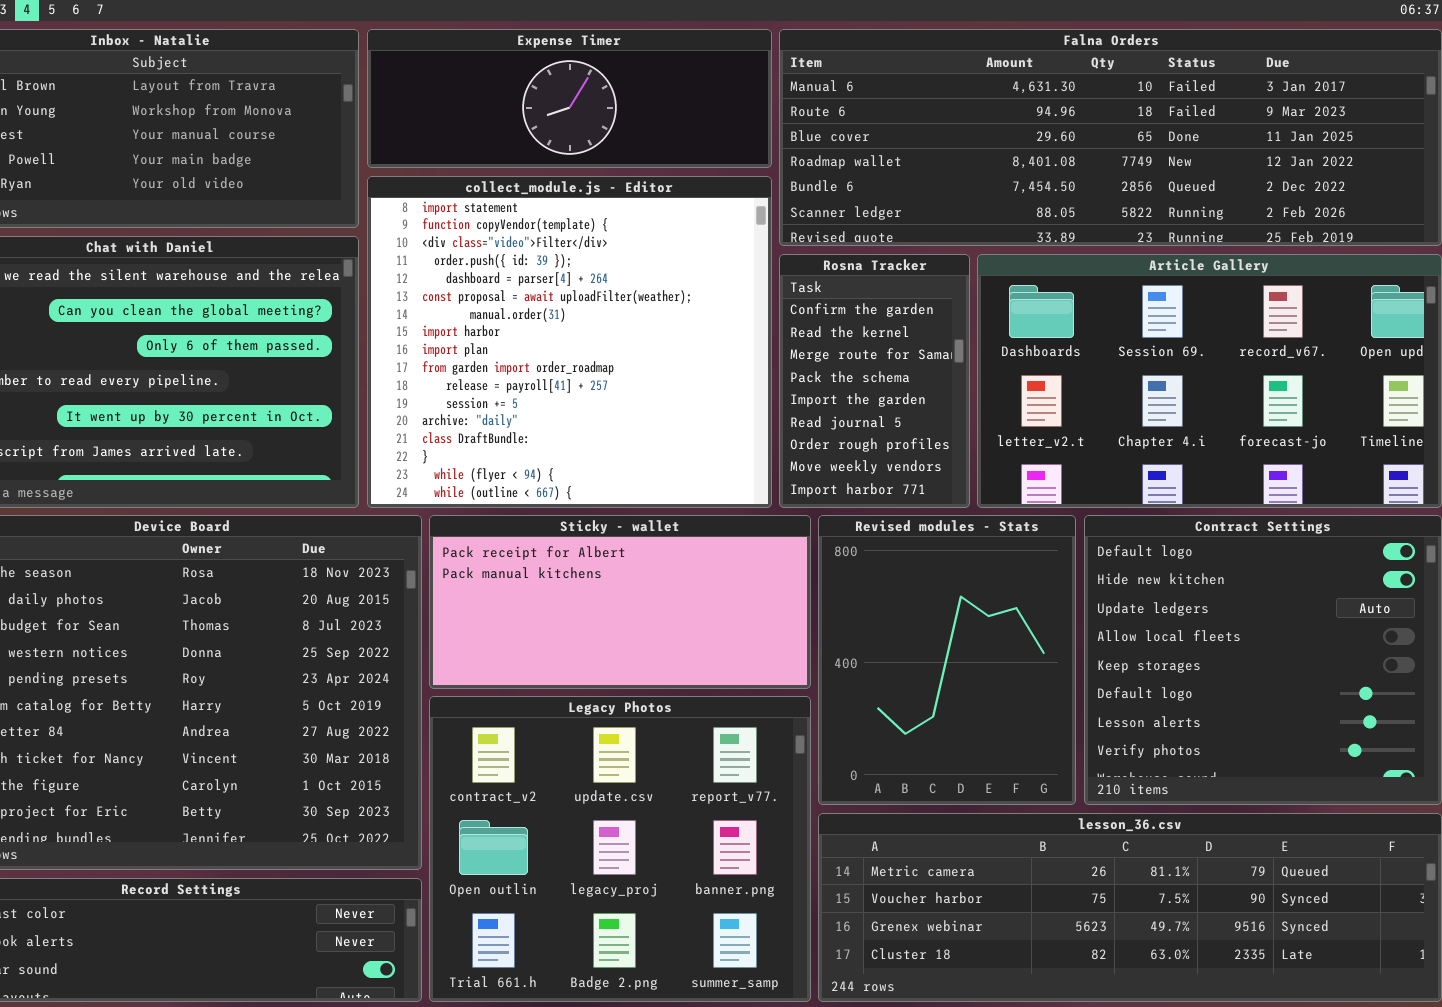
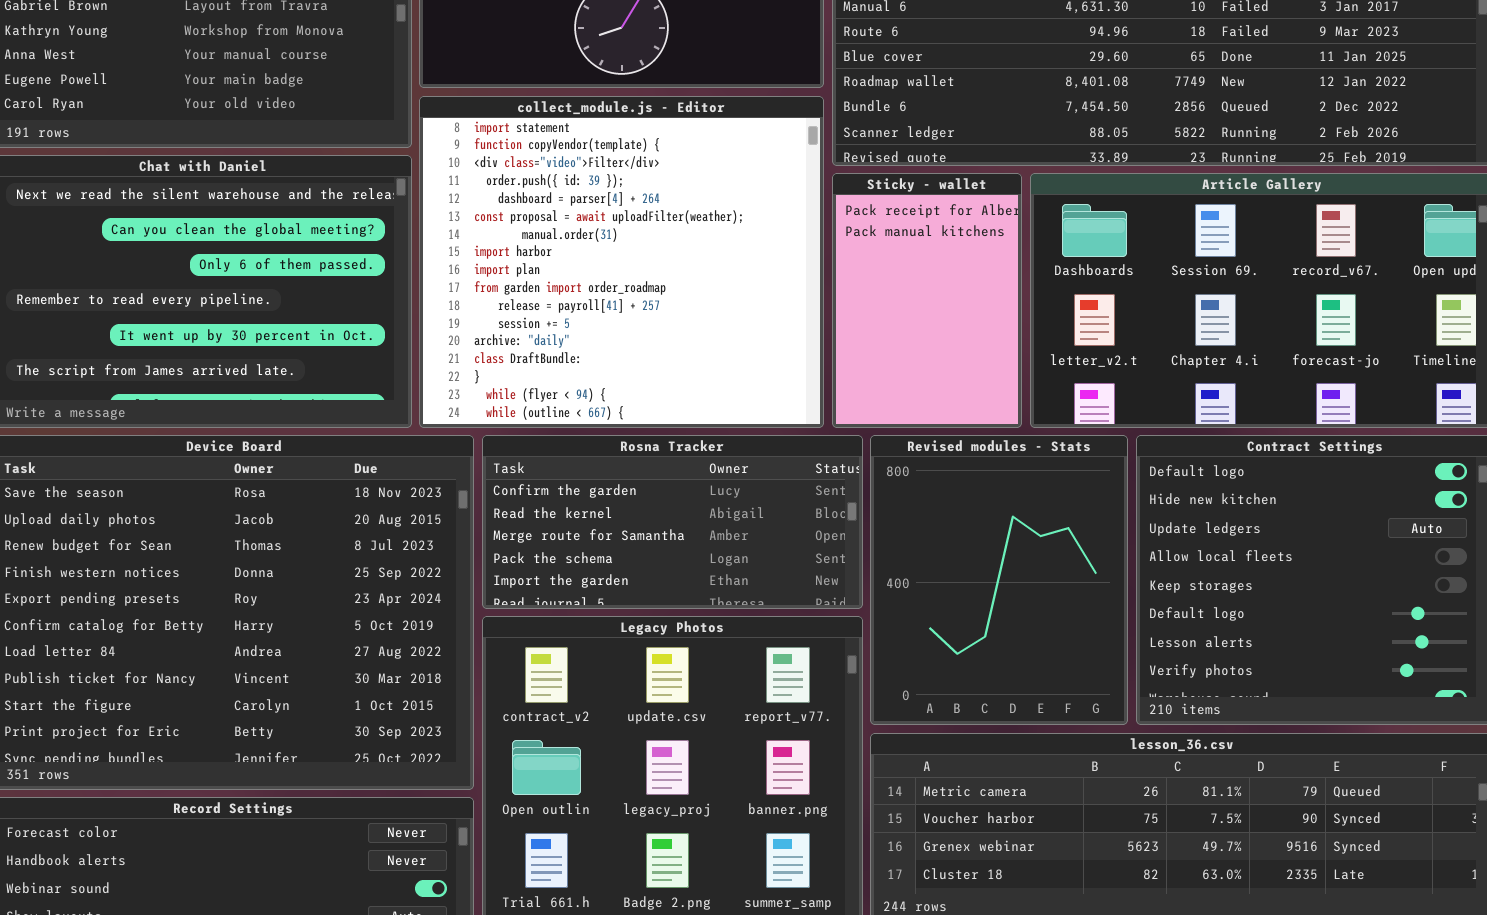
Rosna Tracker: [779,254,970,508] -> [482,435,863,609], moved, resized
Sticky - wallet: [429,515,811,689] -> [832,173,1022,428], moved, resized

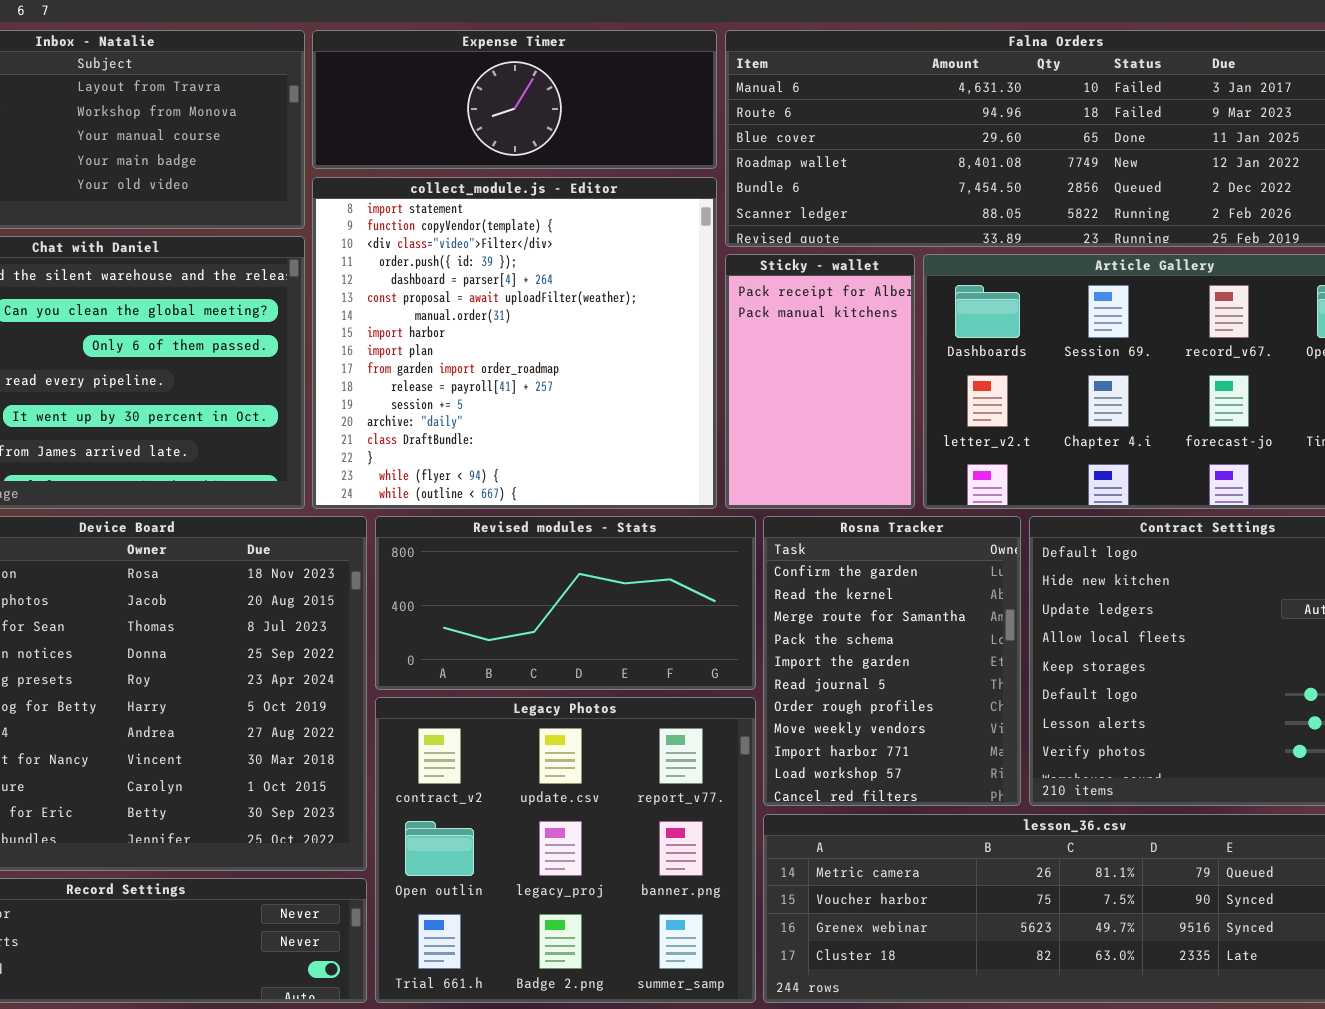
Rosna Tracker: [482,435,863,609] -> [763,516,1021,806], moved, resized
Revised modules - Stats: [870,435,1128,725] -> [375,516,756,690], moved, resized

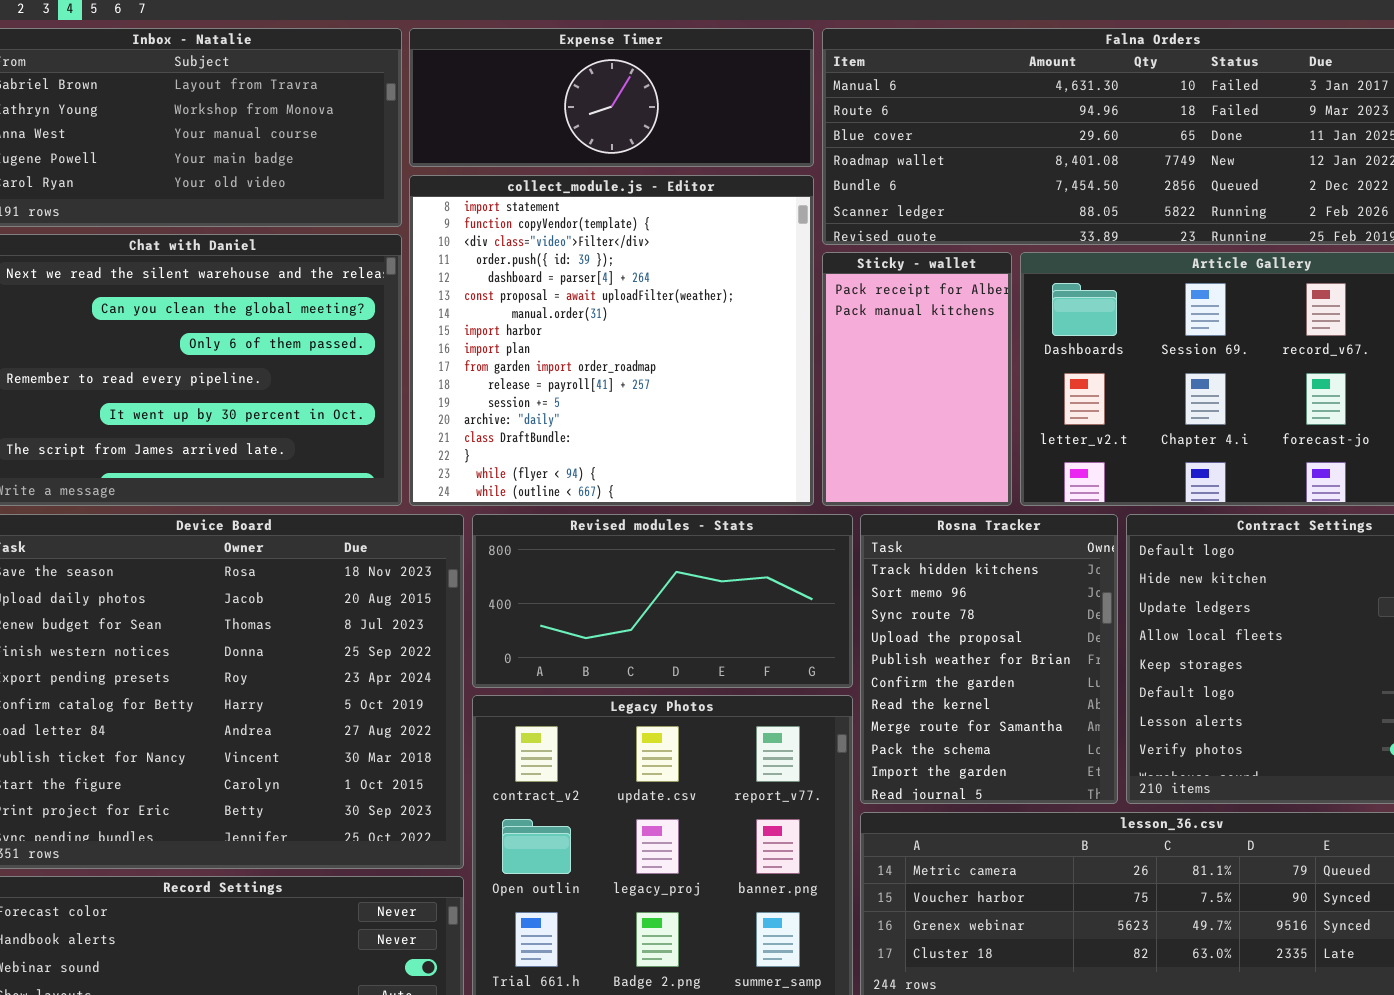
Rosna Tracker: [763,516,1021,806] -> [860,514,1118,804], scrolled up 5 rows

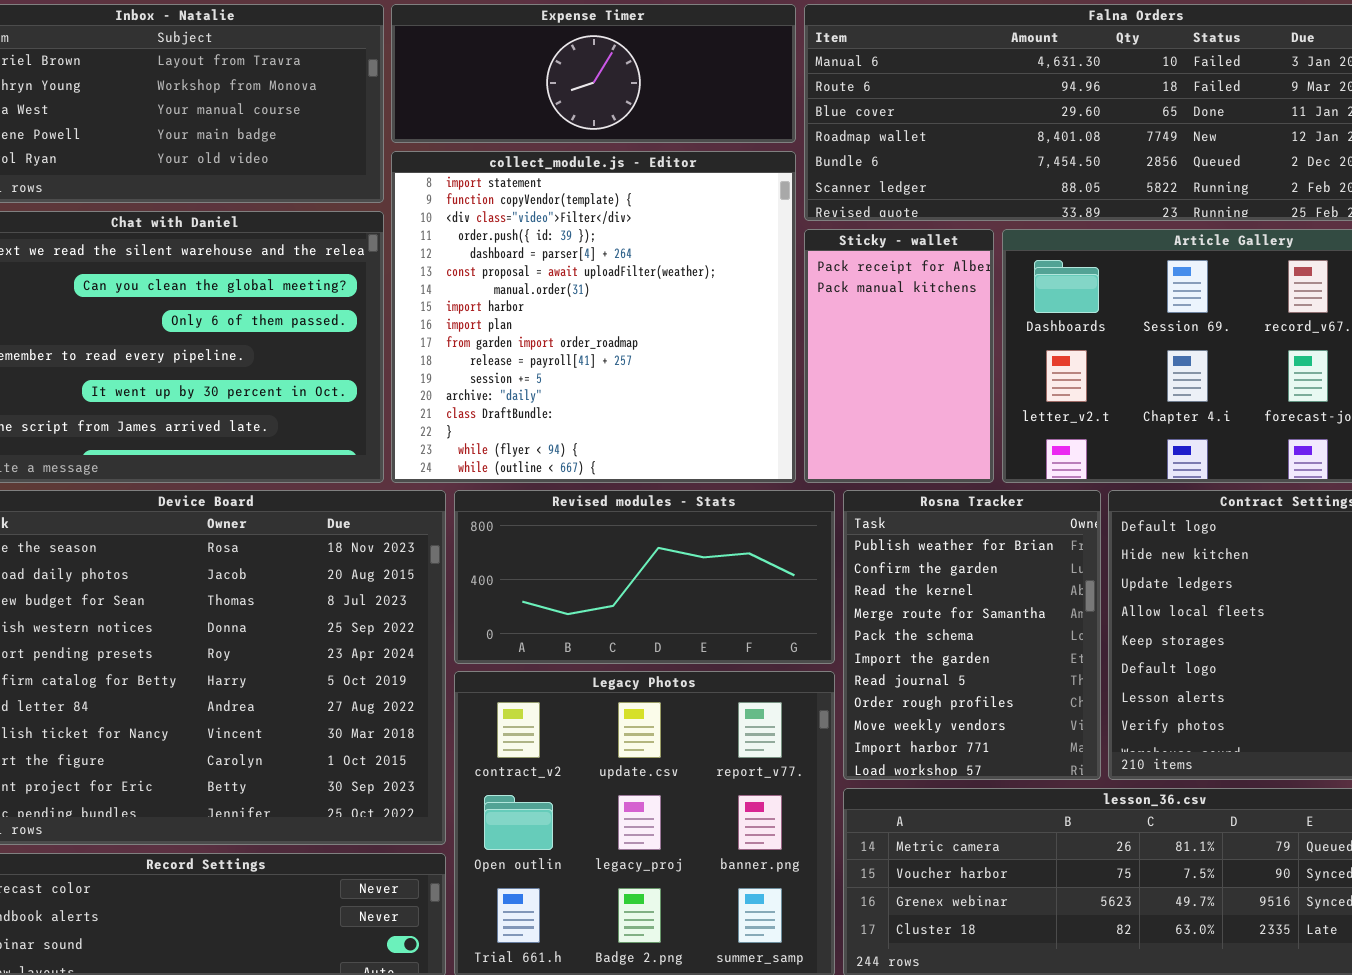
Rosna Tracker: [860,514,1118,804] -> [843,490,1101,780], scrolled down 4 rows

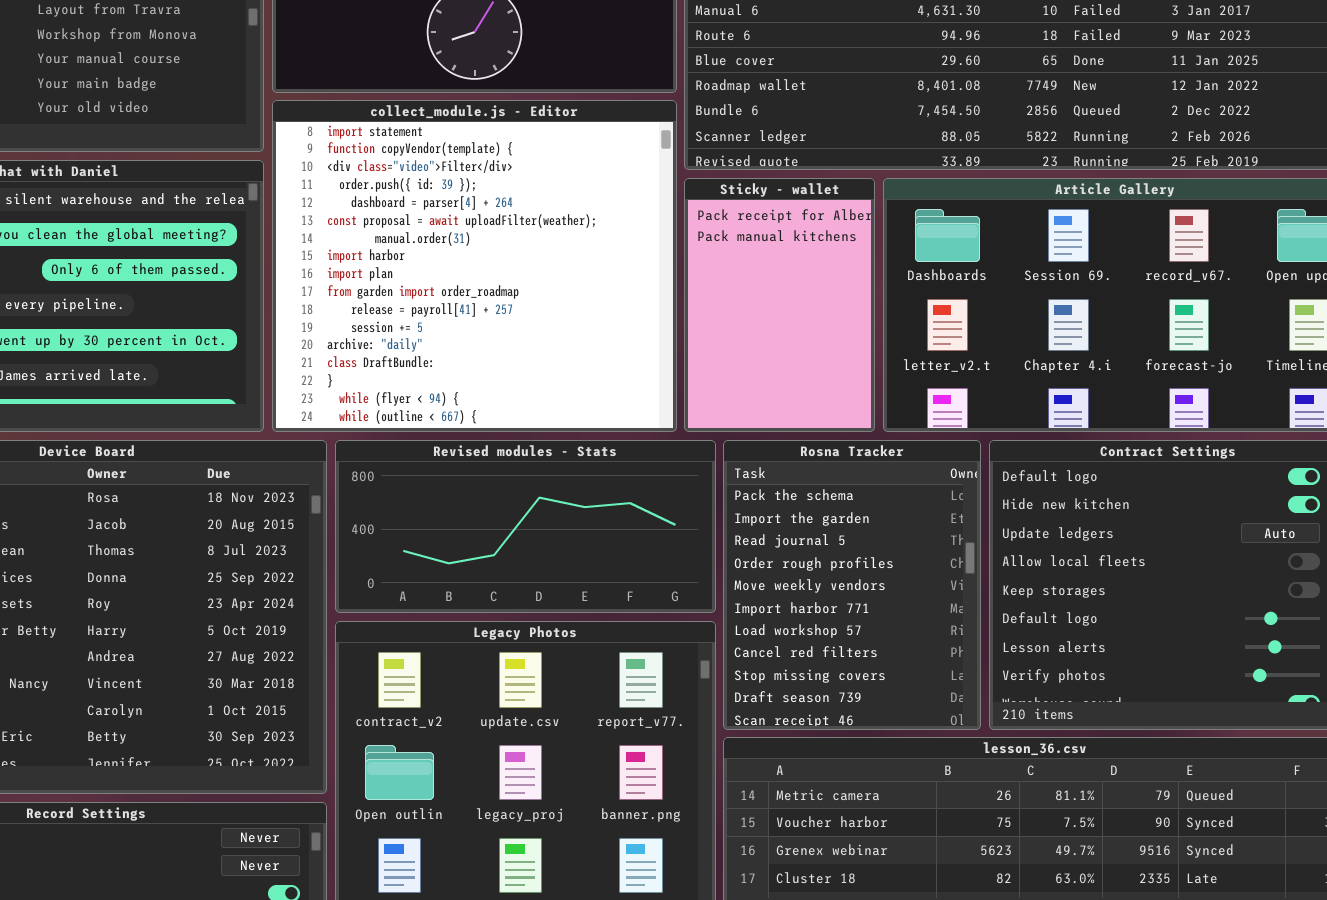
Rosna Tracker: [843,490,1101,780] -> [723,440,981,730], scrolled down 4 rows

